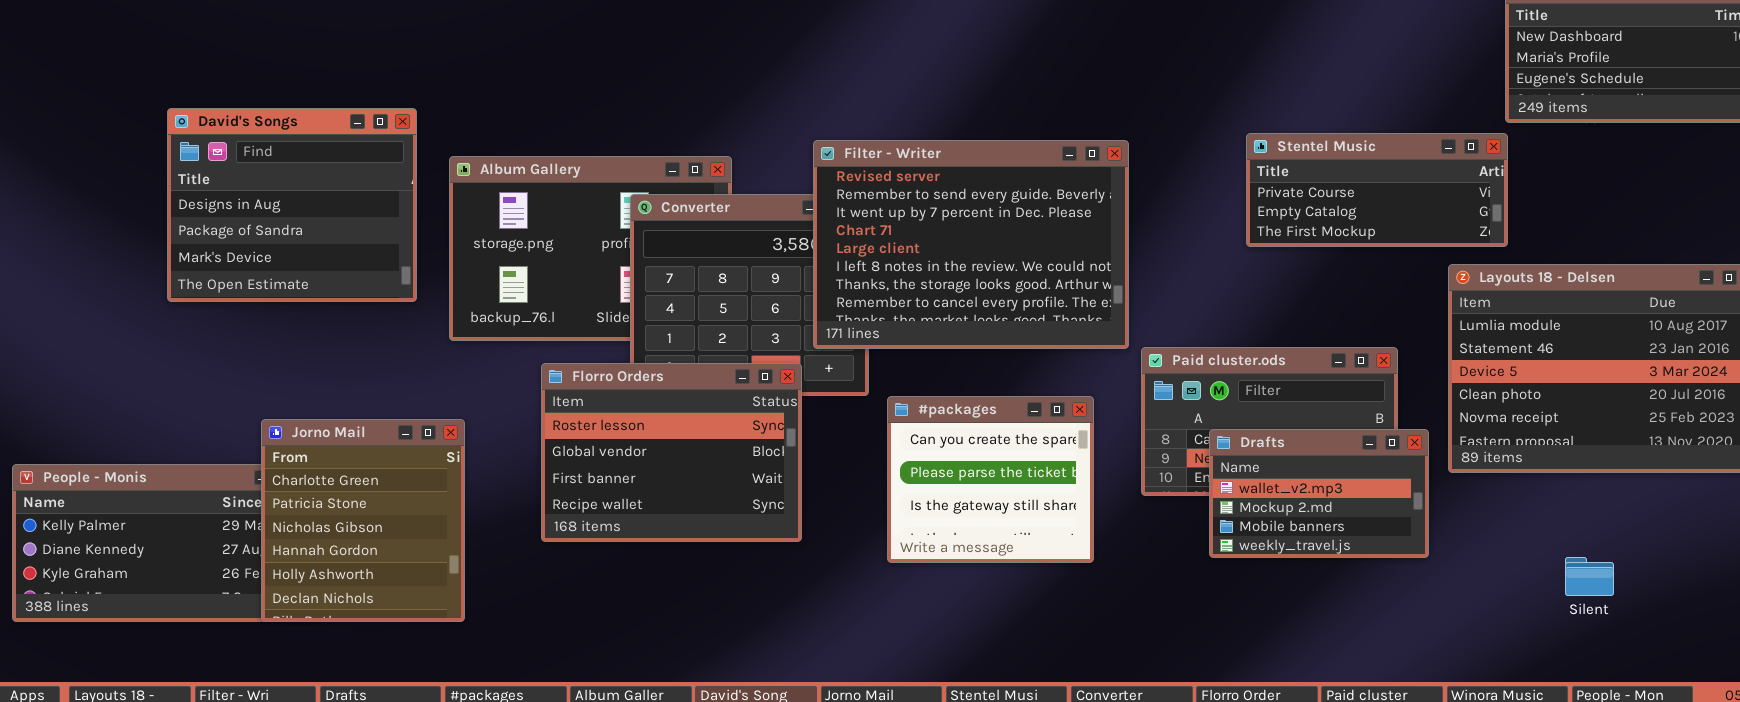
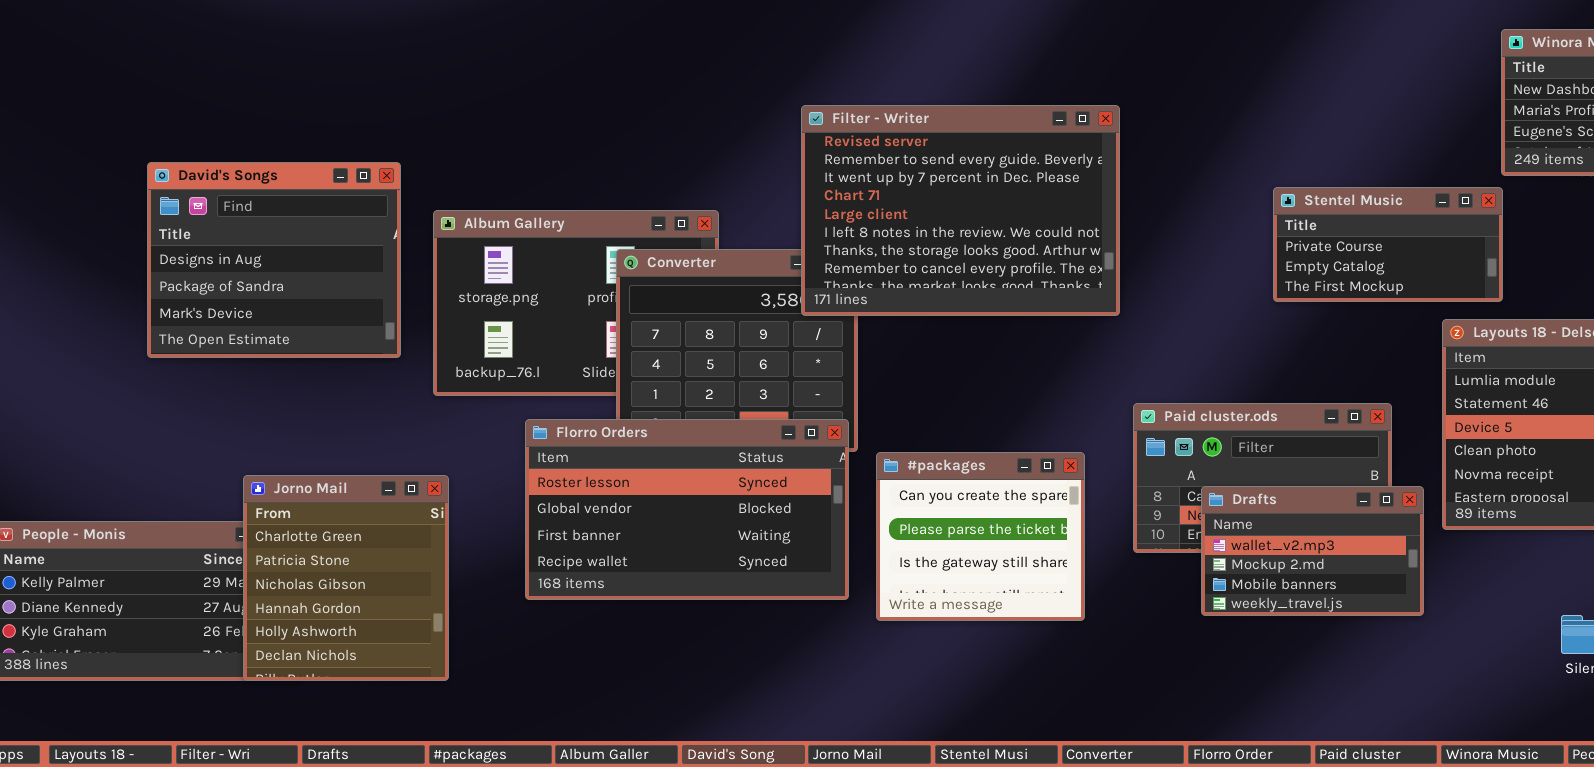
Stentel Music: [1246,133,1508,247] -> [1273,187,1503,302], resized
Filter - Writer: [813,140,1129,349] -> [801,105,1120,316], moved
Florro Orders: [541,363,802,542] -> [525,419,849,600], resized

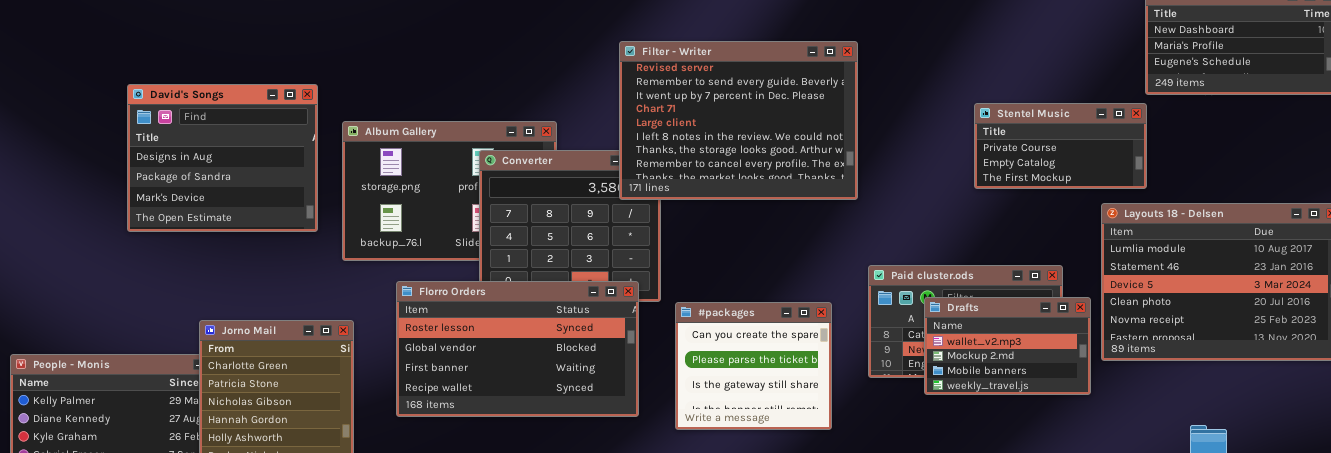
Florro Orders: [525,419,849,600] -> [396,281,639,417], moved
Drafts: [1201,486,1424,616] -> [924,297,1091,395], moved

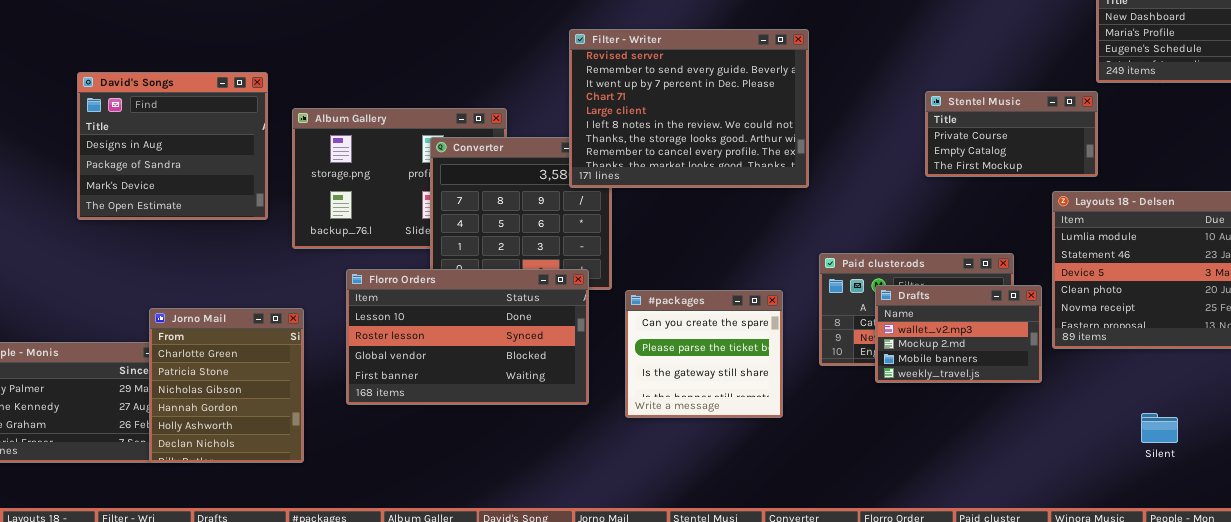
Florro Orders: [396,281,639,417] -> [346,269,589,405], scrolled up 1 row

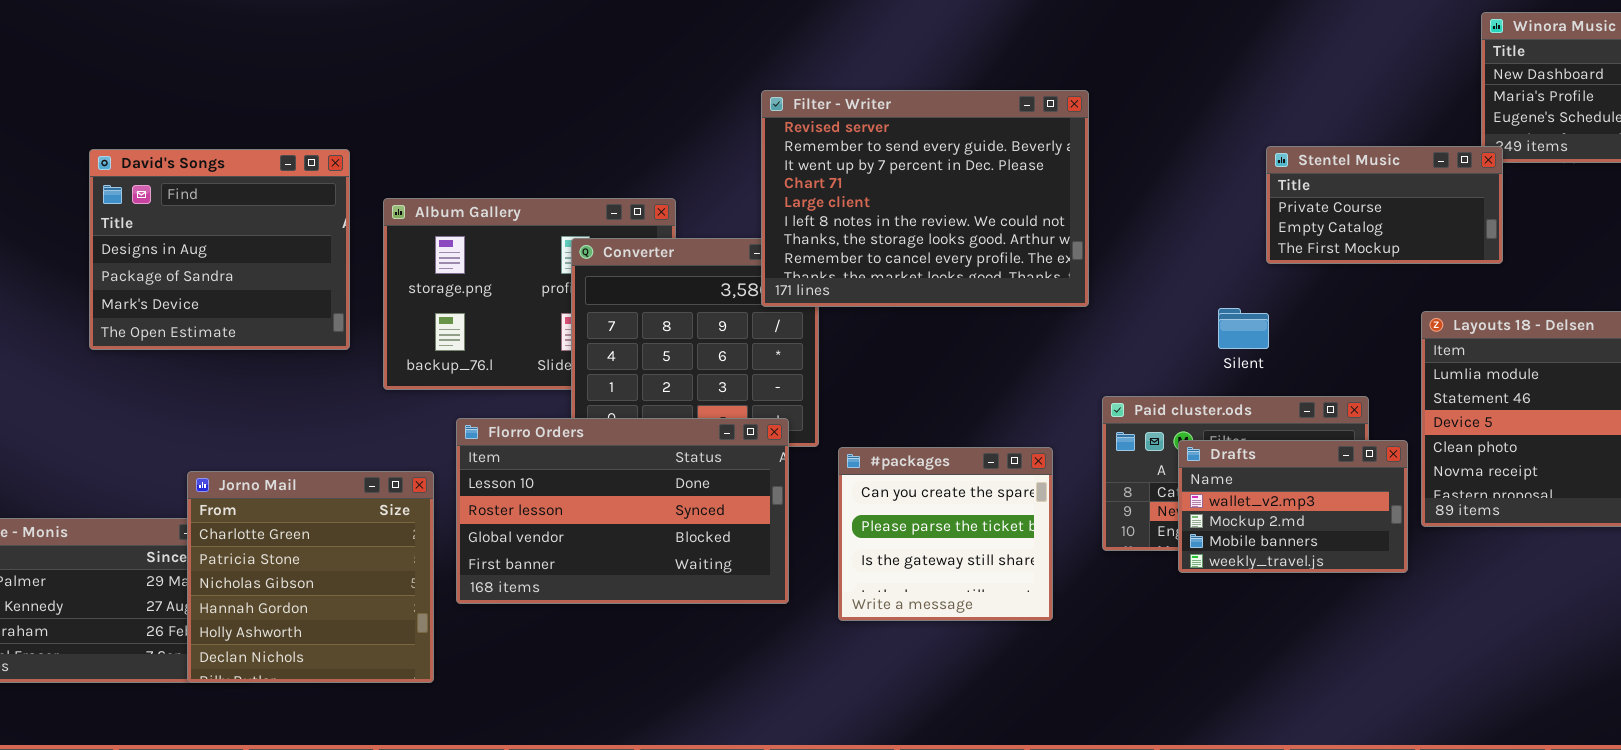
Stentel Music: [925,91,1098,177] -> [1266,146,1503,264], moved
Jorno Mail: [149,308,304,463] -> [187,471,434,683], resized
Silent: [1141,413,1178,443] -> [1218,308,1269,349], moved

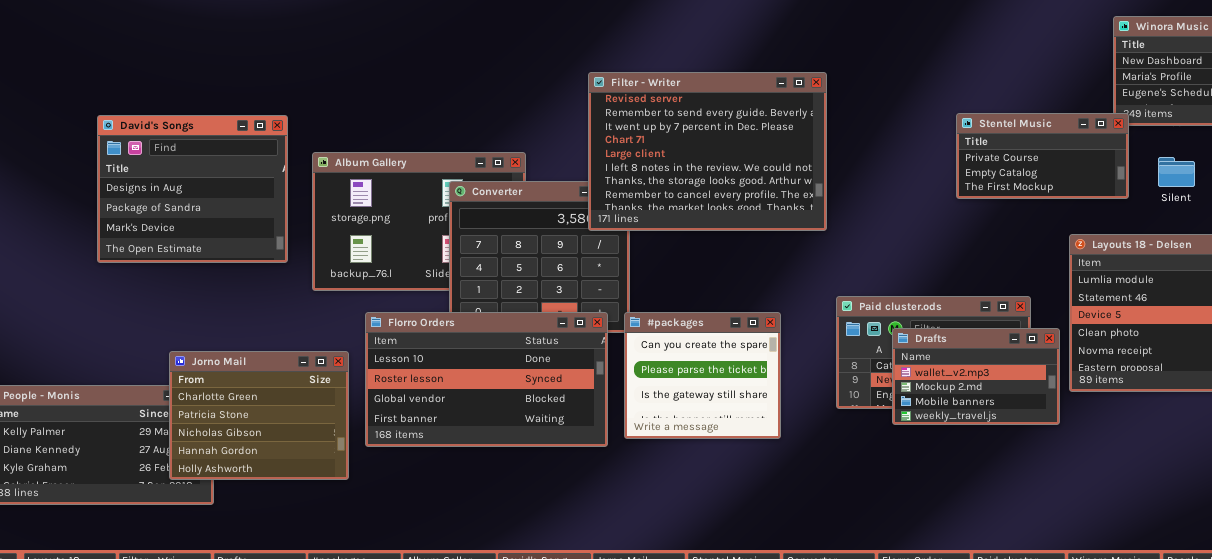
Silent: [1218,308,1269,349] -> [1158,157,1195,187], moved
#packages: [838,447,1053,621] -> [624,312,781,439], moved
Jorno Mail: [187,471,434,683] -> [169,351,349,480], resized

